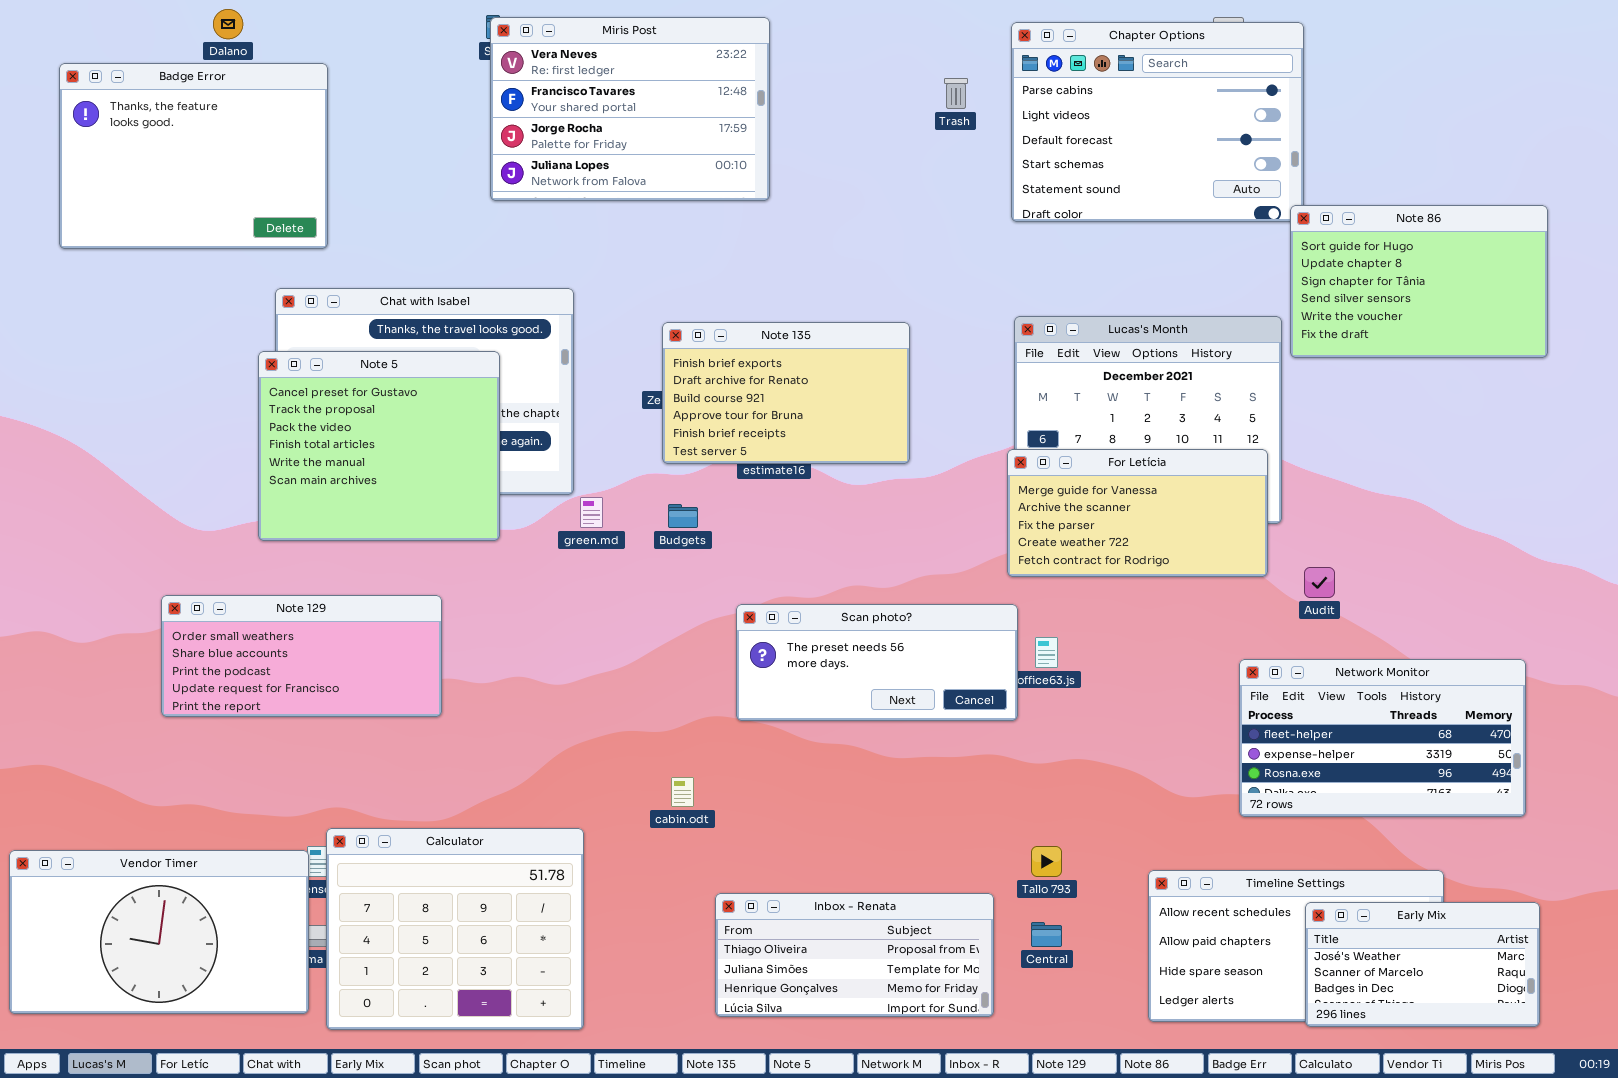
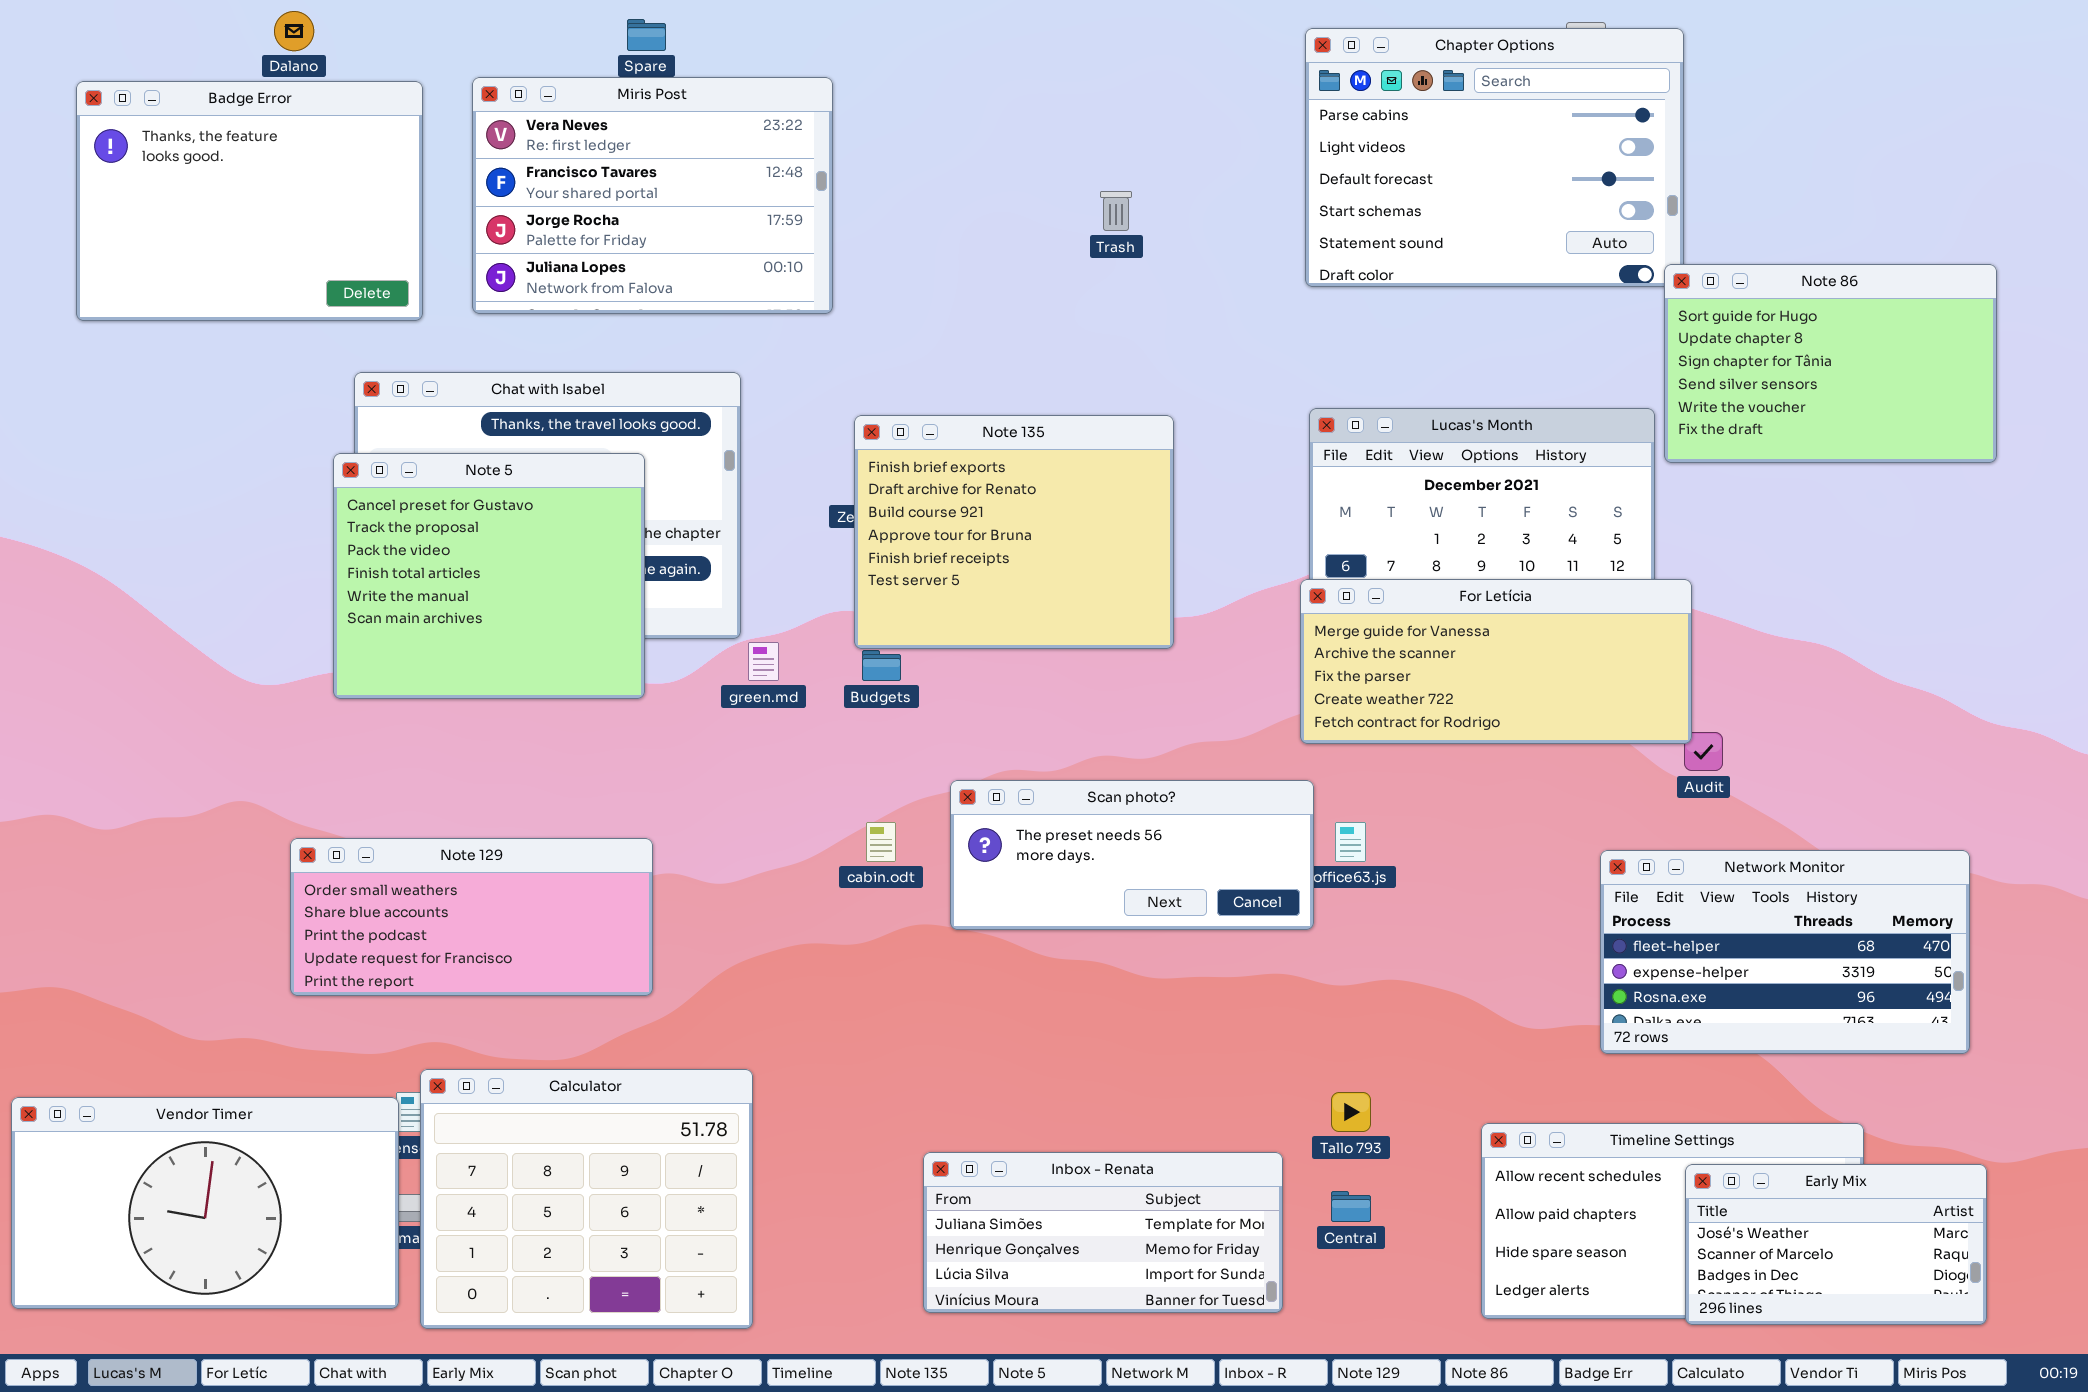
Miris Post: [490,17,770,201] -> [472,77,833,314], moved
Trash: [944,78,968,109] -> [1100,191,1132,231], moved
Note 135: [662,322,910,464] -> [854,415,1174,649], resized
For Letícia: [1007,449,1268,577] -> [1300,579,1692,744], resized
Note 129: [161,595,442,717] -> [290,838,653,996], moved
cabin.odt: [671,777,694,807] -> [866,822,896,862], moved
Inbox - Renata: [715,893,994,1017] -> [923,1152,1283,1313], scrolled down 1 row

